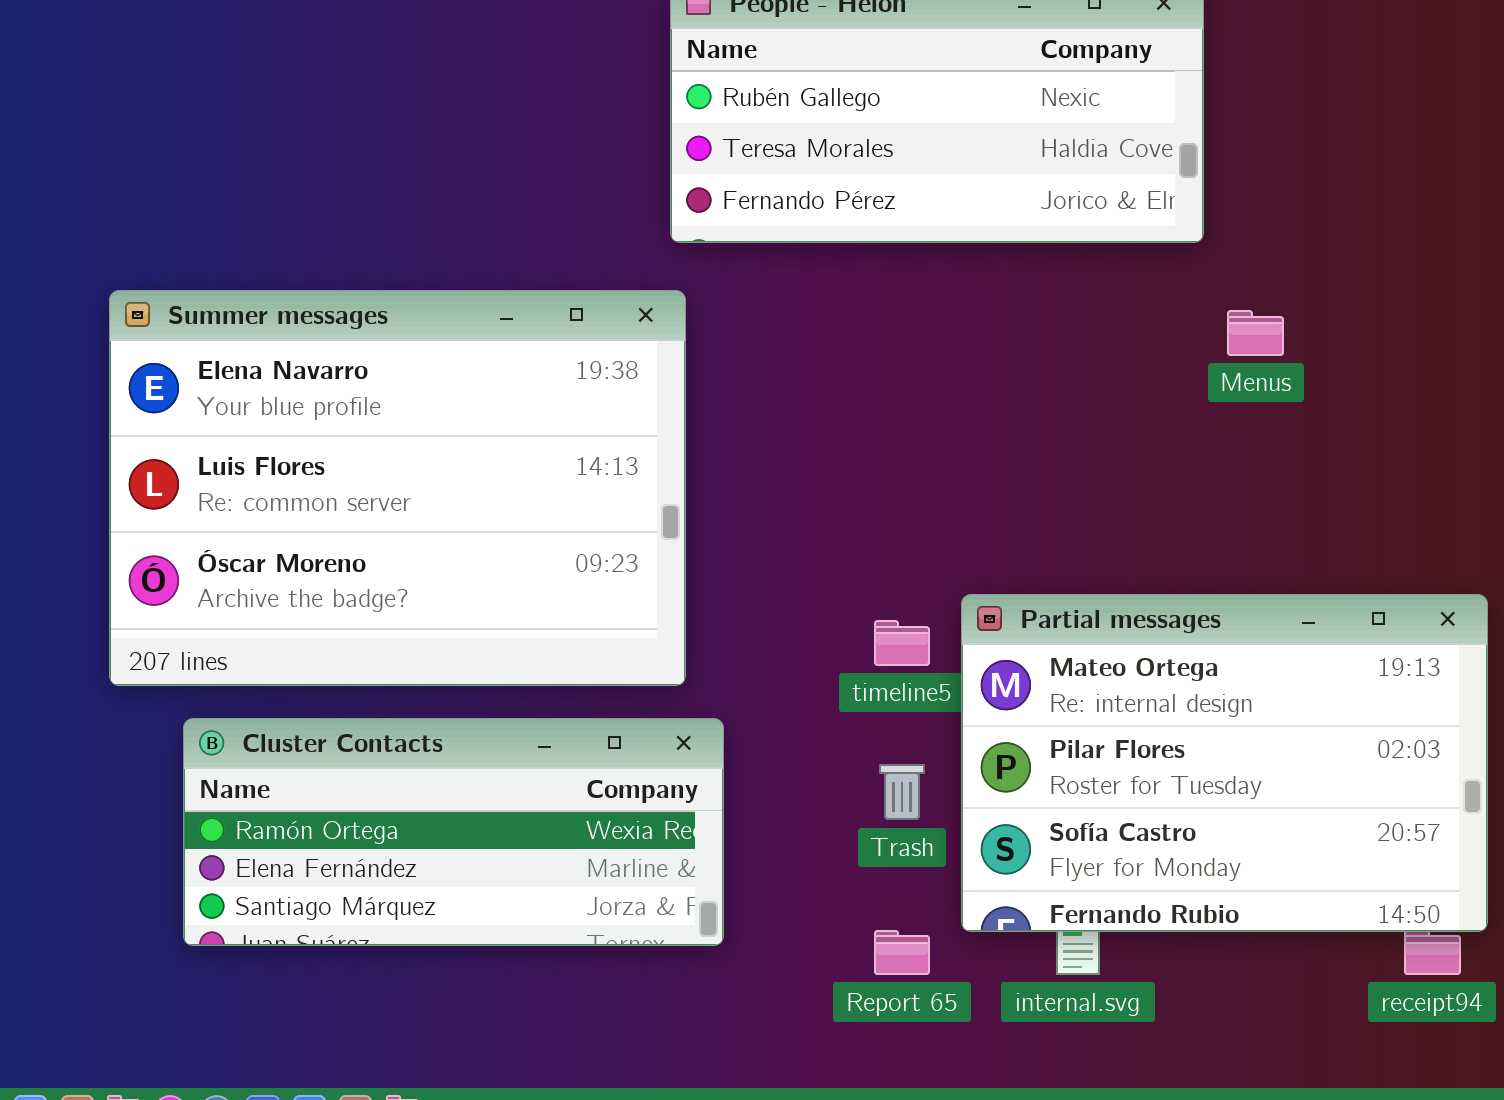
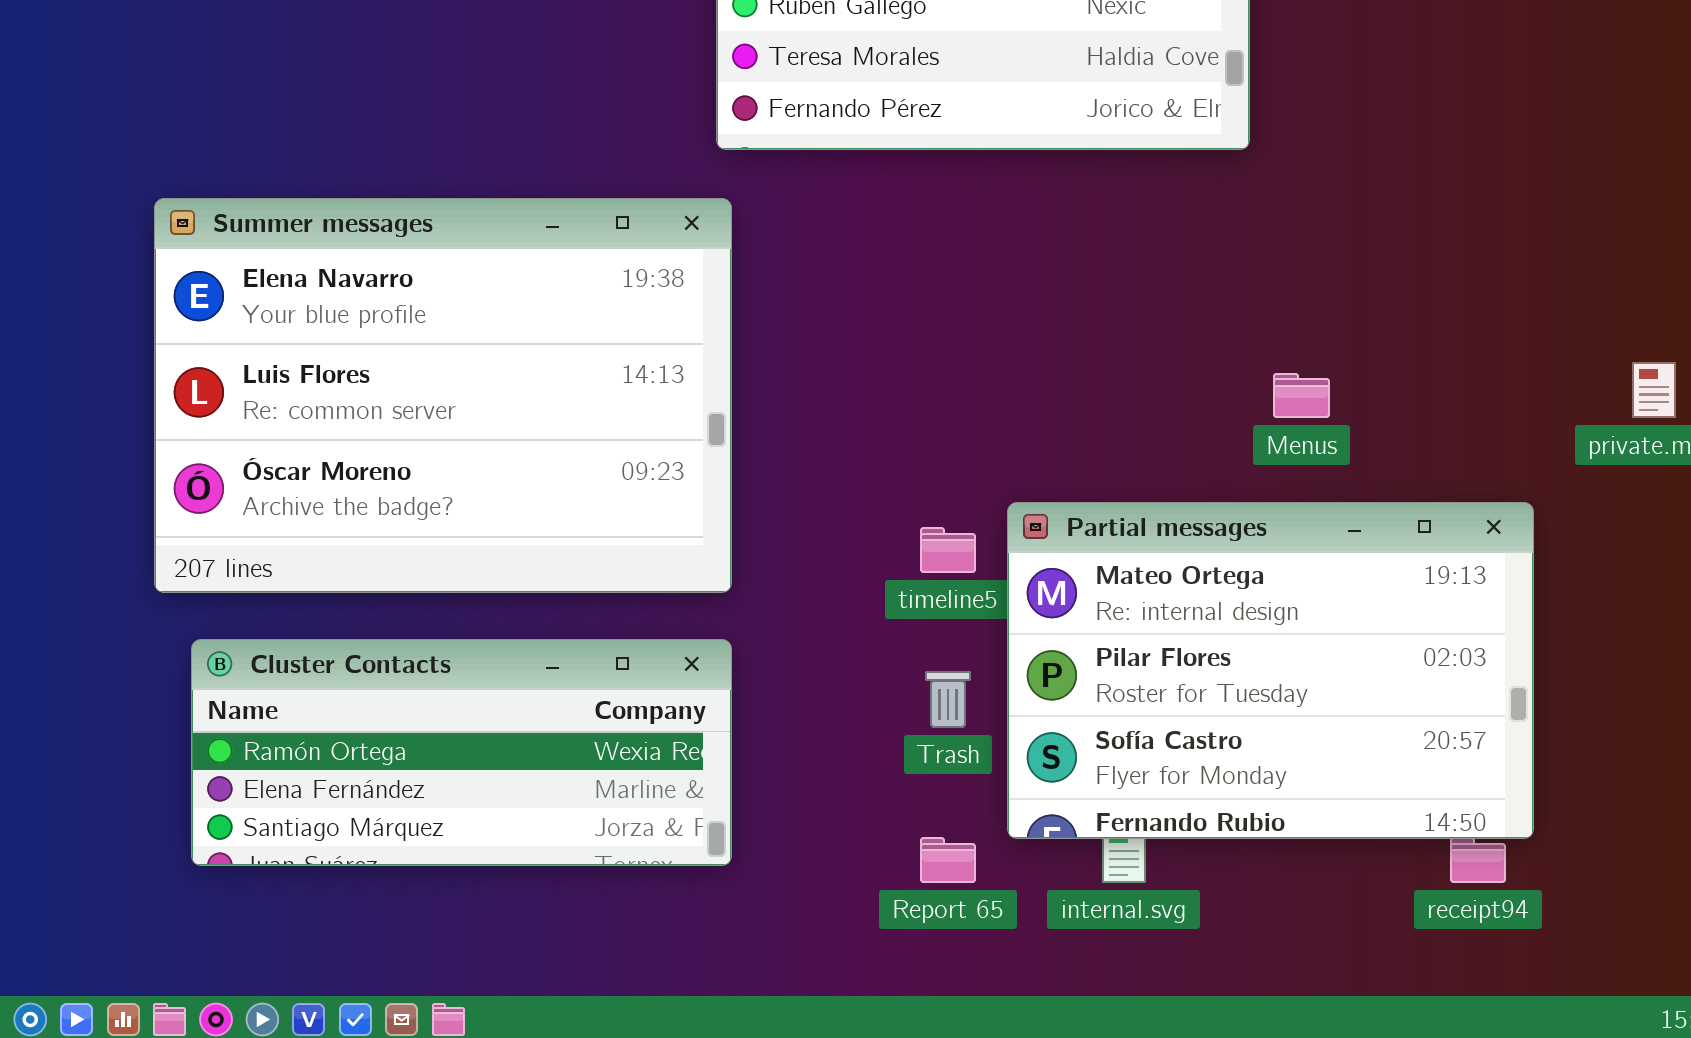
Menus: [1227,310,1284,356] -> [1273,373,1330,418], moved
Cluster Contacts: [183,718,724,946] -> [191,639,732,866], moved

